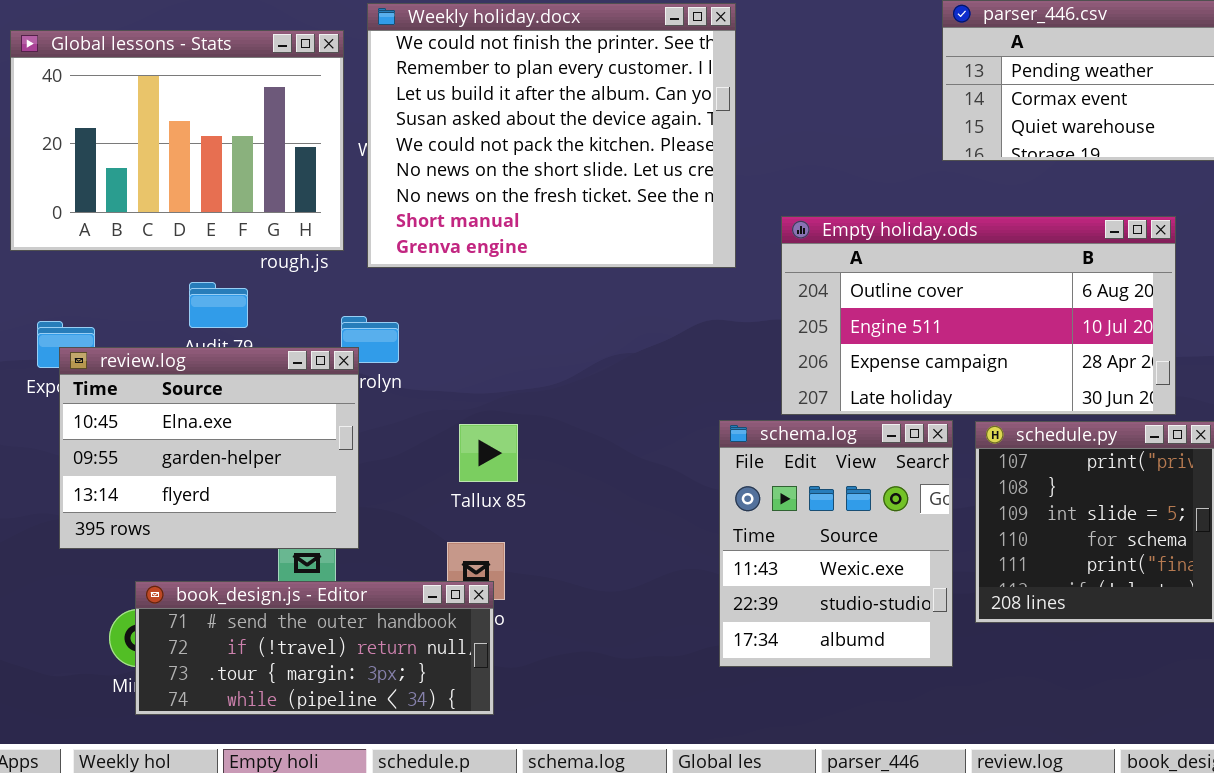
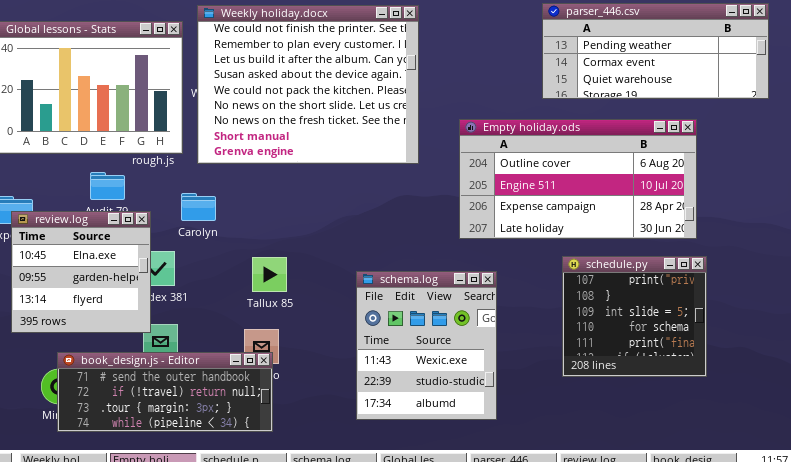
Empty holiday.ods: [781,216,1176,415] -> [459,119,697,239], moved
review.log: [59,347,359,549] -> [11,211,151,333], resized
schema.log: [719,420,953,667] -> [356,271,497,420], moved

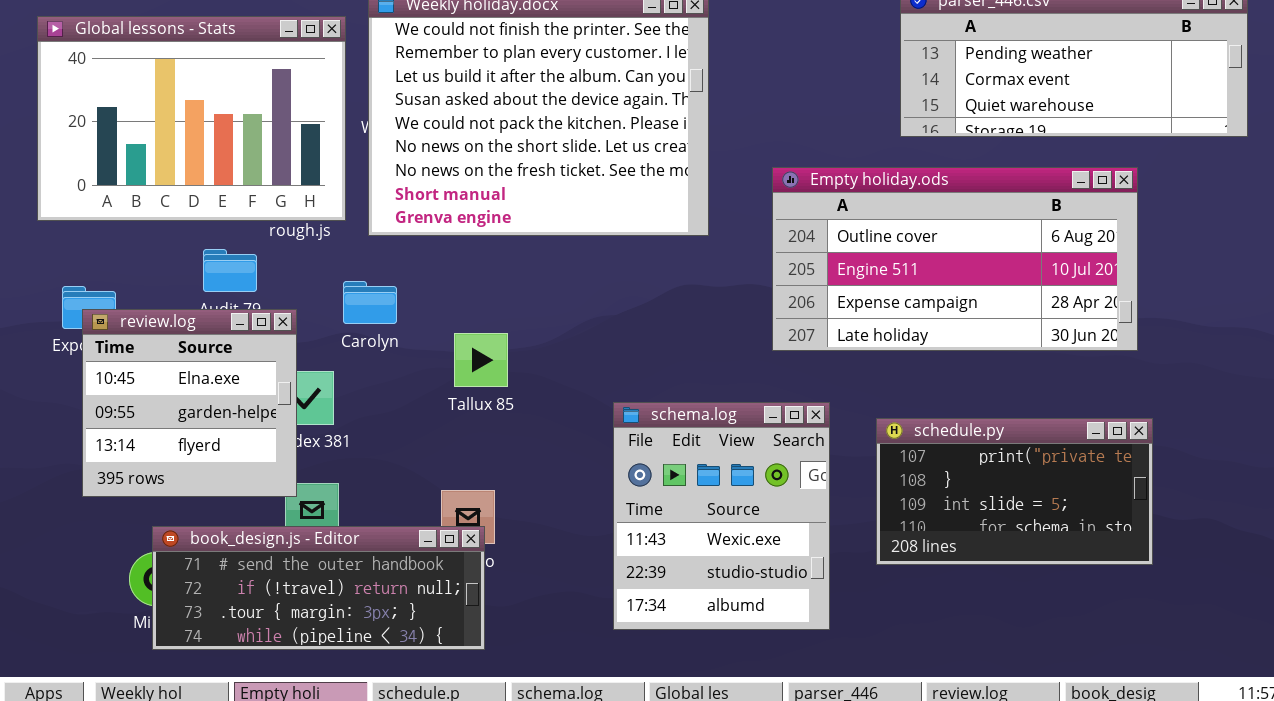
schedule.py: [562,256,707,377] -> [876,418,1153,565], resized
Tallux 85: [252,257,287,292] -> [454,333,508,387], moved

